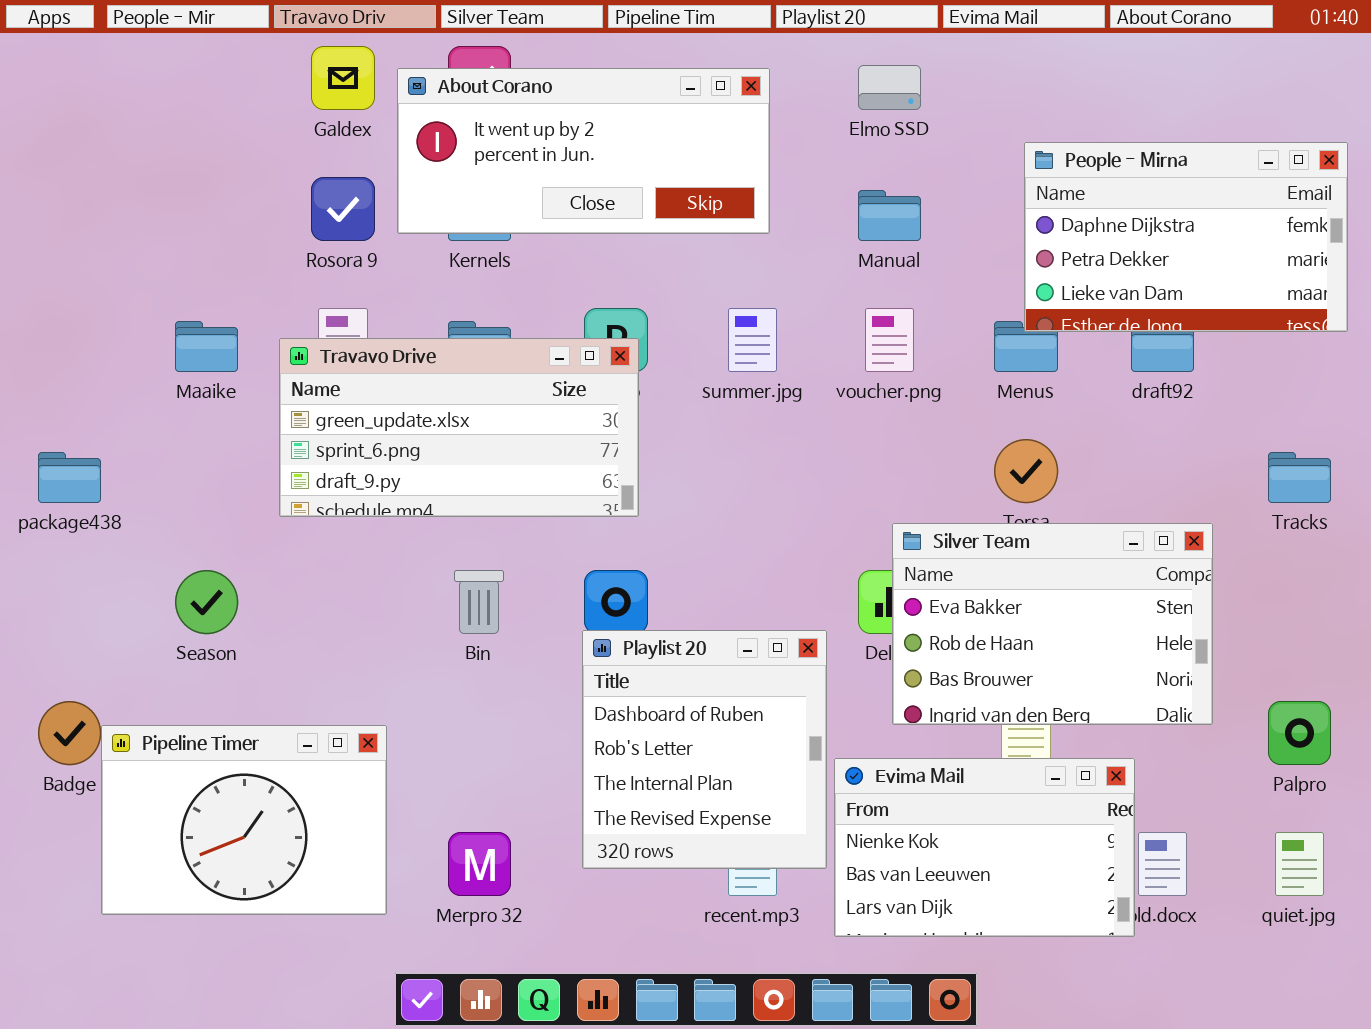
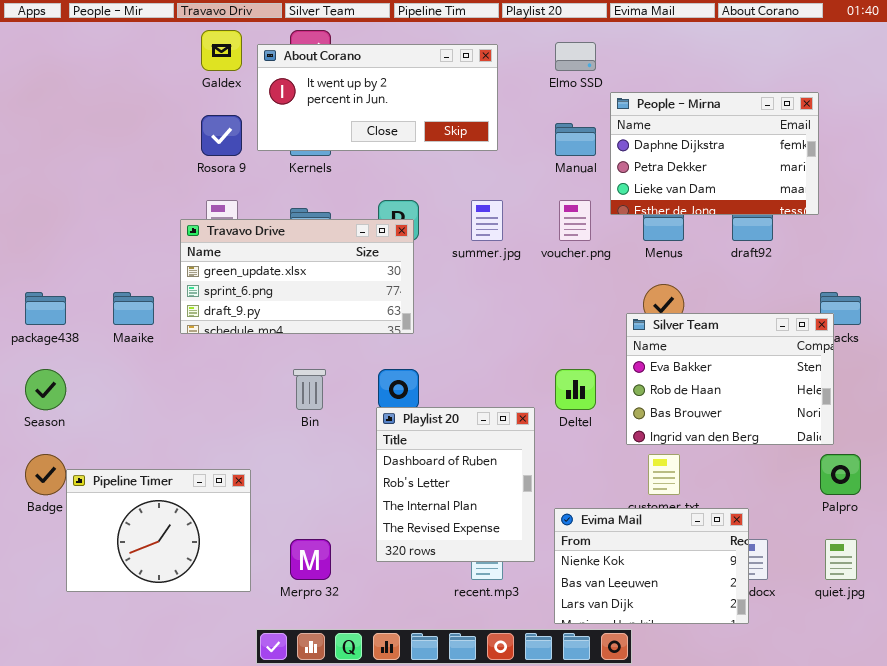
People - Mirna: [1024,142,1348,332] -> [610,92,819,215], moved
Maaike: [175,321,238,372] -> [113,292,154,325], moved
Silver Team: [892,523,1213,725] -> [626,313,834,445], moved
Season: [175,570,238,634] -> [25,369,66,410], moved
Evima Mail: [834,758,1135,937] -> [554,508,749,624], moved

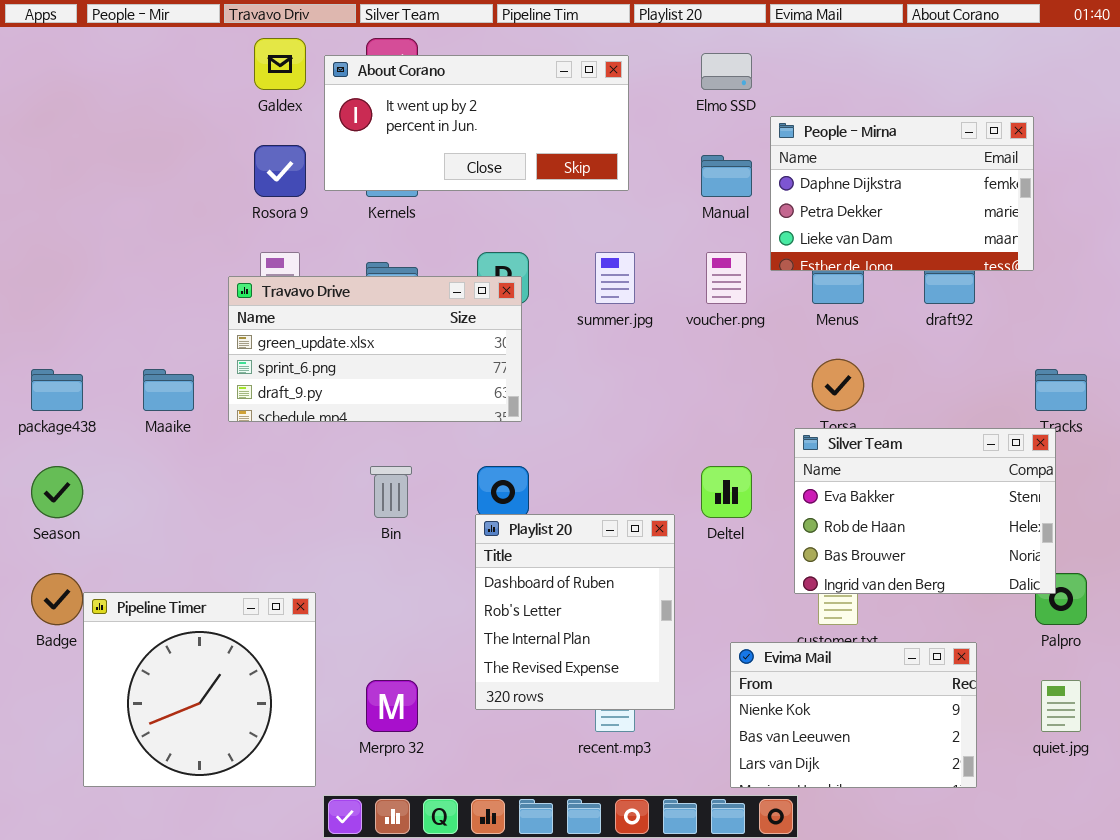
Silver Team: [626,313,834,445] -> [794,428,1056,594], moved
Pipeline Timer: [66,469,251,592] -> [83,592,316,787], resized
Evima Mail: [554,508,749,624] -> [730,642,977,788], moved

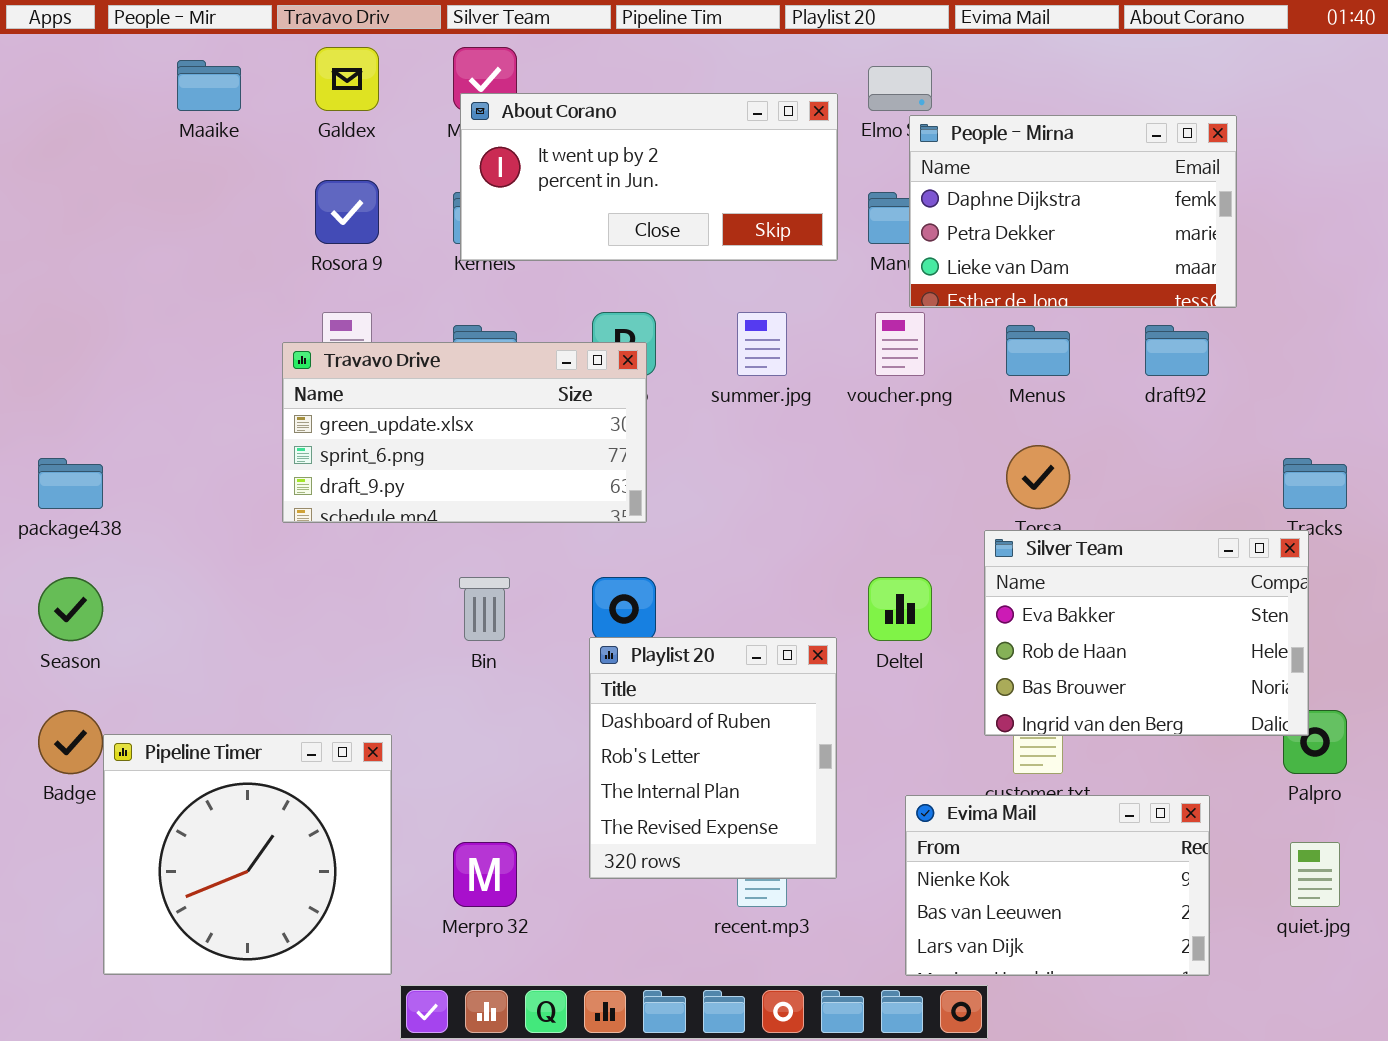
About Corano: [324,55,629,191] -> [460,93,838,261], moved
People - Mirna: [770,116,1034,271] -> [909,115,1237,308], moved
Maaike: [143,369,194,411] -> [177,60,241,111], moved

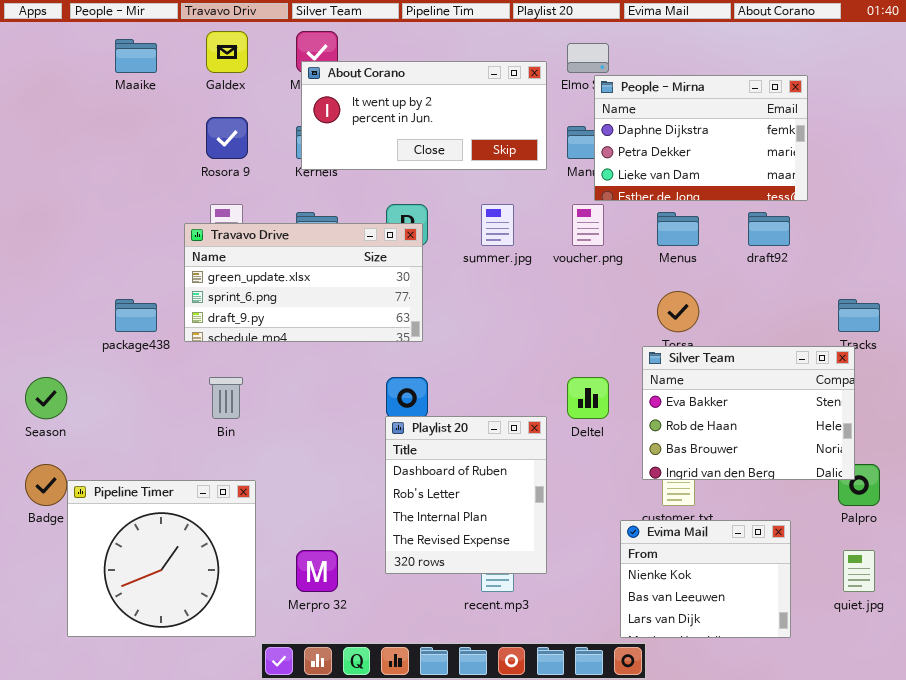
package438: [38,458,103,509] -> [115,299,157,332], moved
Bin: [459,577,510,641] -> [209,377,243,419], moved
Evima Mail: [905,795,1210,976] -> [620,520,791,638], resized

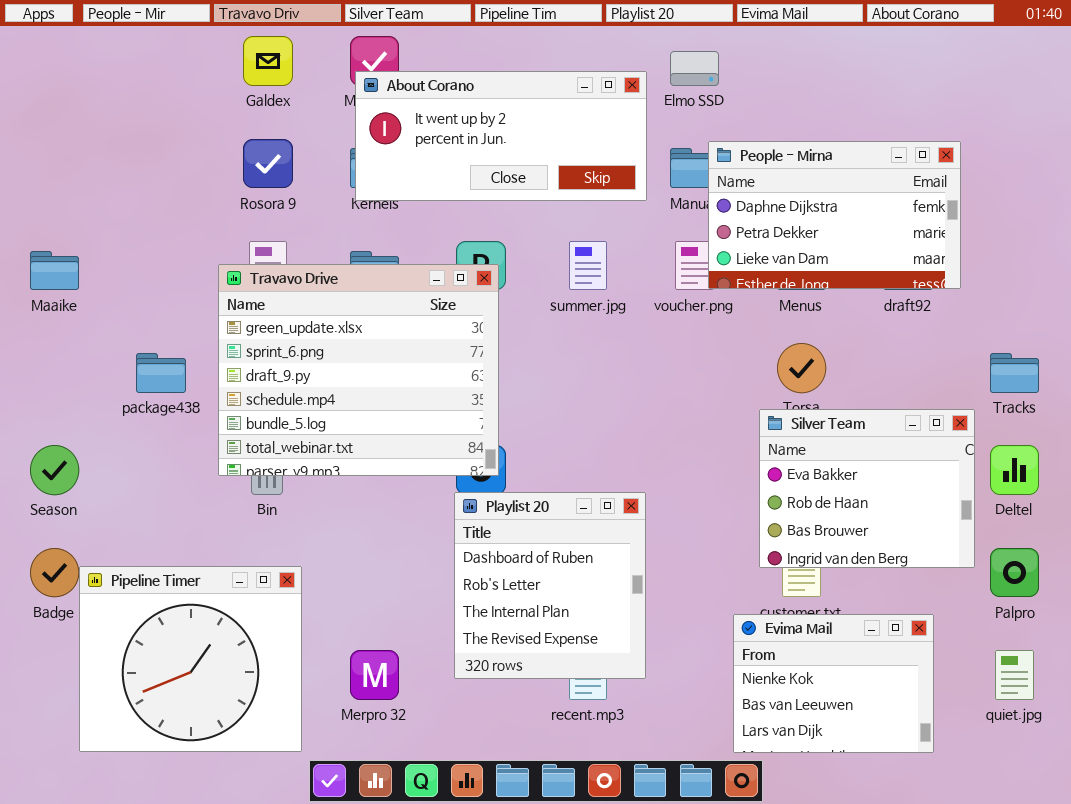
Maaike: [115,39,157,73] -> [30,251,79,290], moved
People - Mirna: [594,75,808,201] -> [708,141,961,289], moved
Travavo Drive: [184,223,423,342] -> [218,264,499,476], resized
Silver Team: [642,346,855,480] -> [759,409,975,568], resized
Deltel: [567,377,609,419] -> [990,445,1039,495], moved

